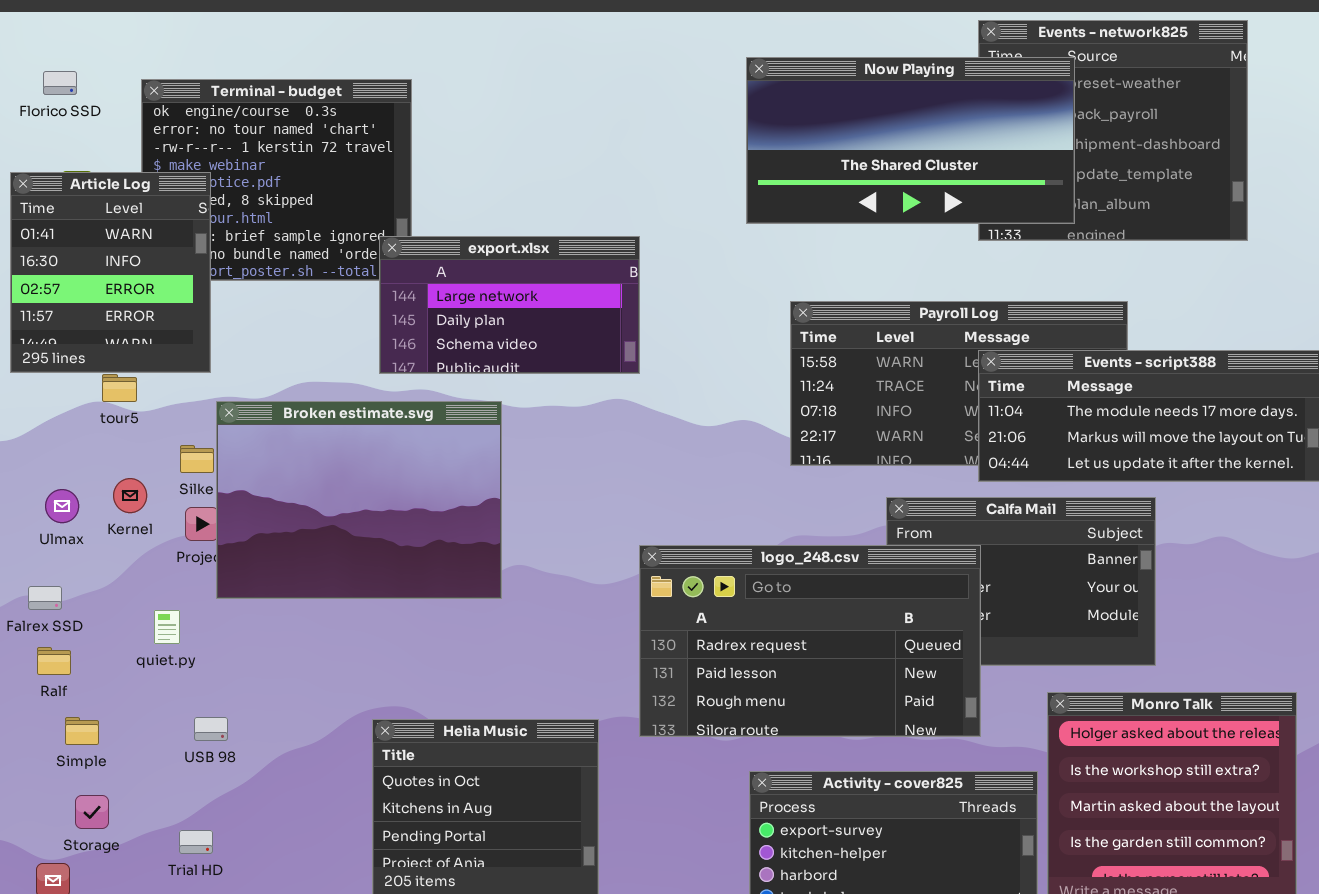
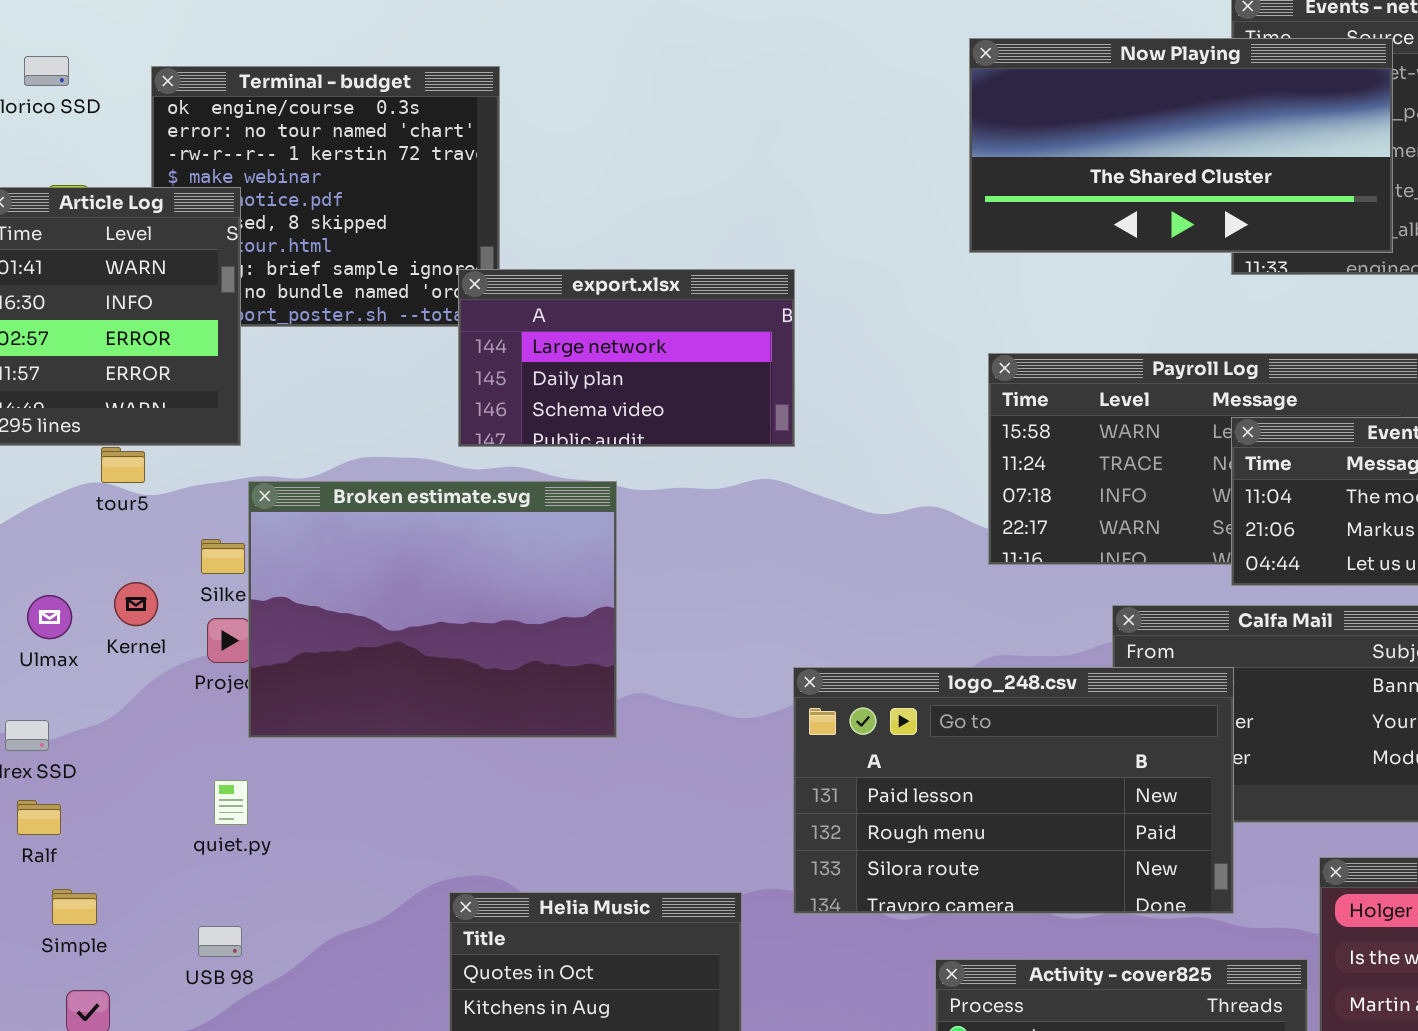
Now Playing: [746,57,1075,224] -> [969,38,1393,253], moved
logo_248.csv: [639,545,981,737] -> [793,667,1234,914], scrolled down 1 row
quiet.py: [154,610,180,644] -> [214,780,248,825], moved
USB 98: [194,717,228,741] -> [198,926,242,957], moved

